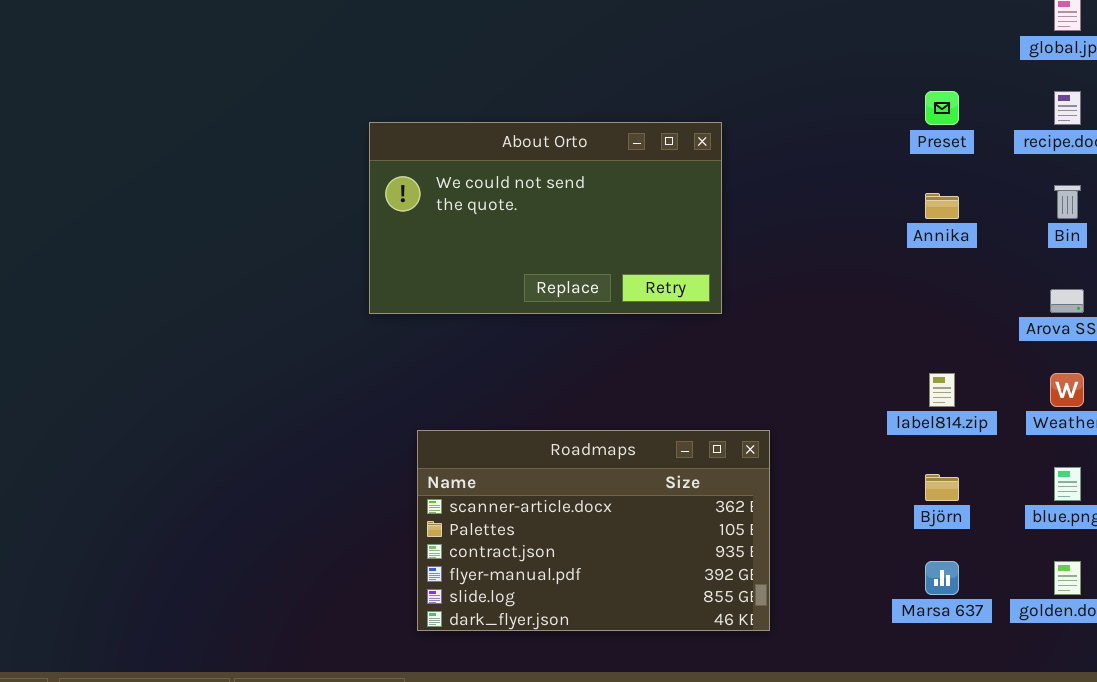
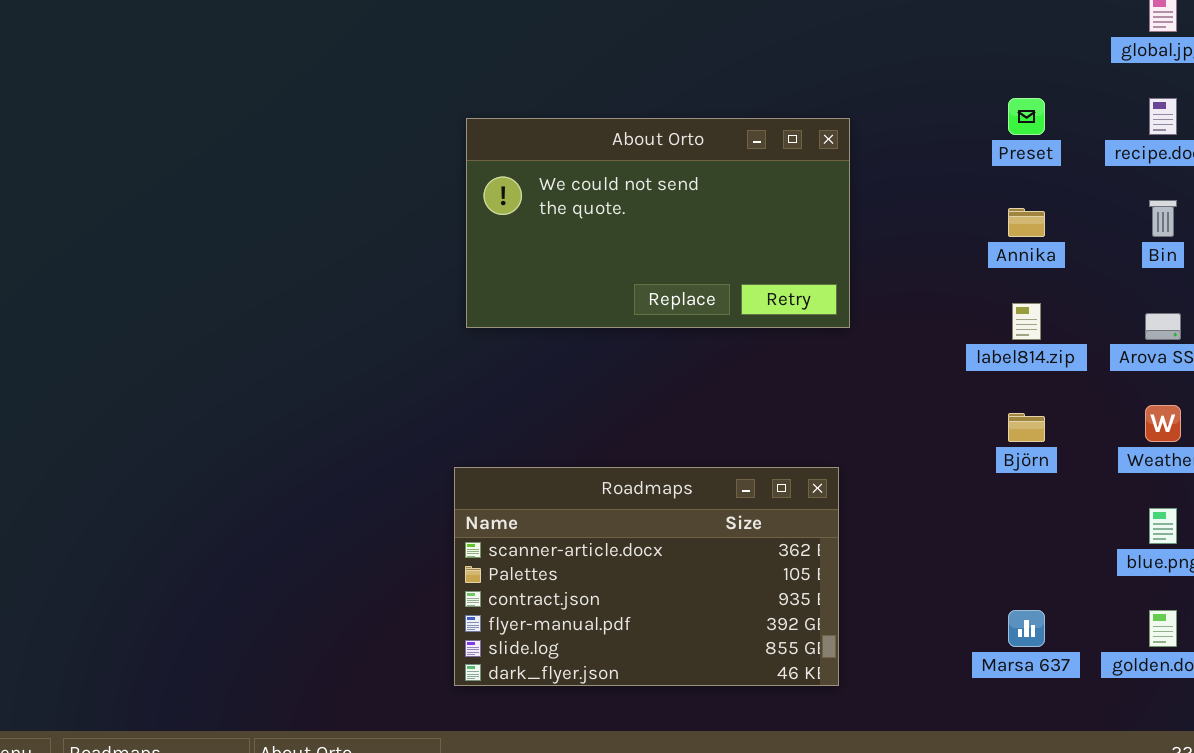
About Orto: [369,122,722,314] -> [466,118,850,328], moved
label814.zip: [929,373,955,407] -> [1012,303,1041,340], moved
Björn: [925,474,959,501] -> [1008,413,1045,442], moved

